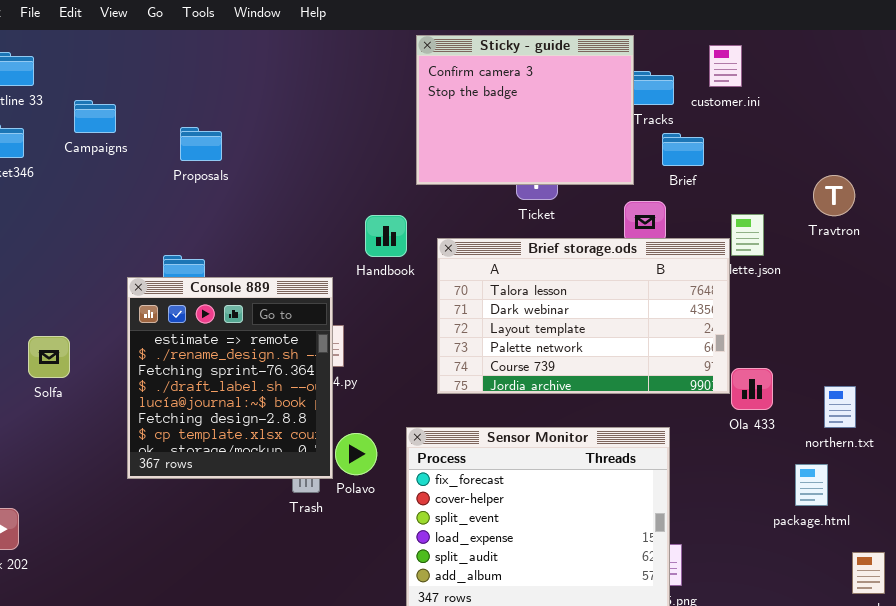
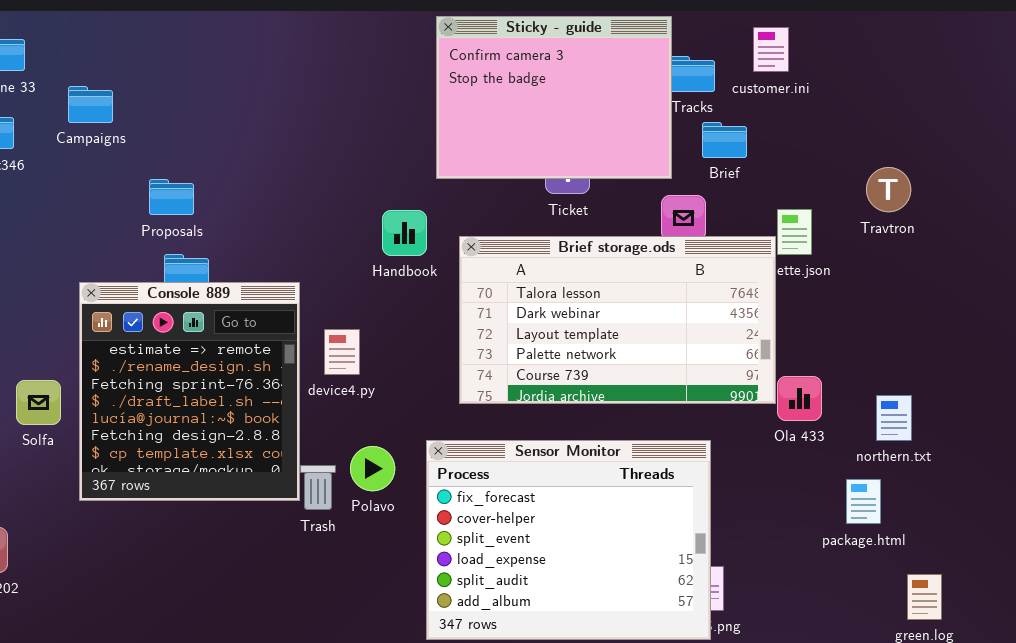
Proposals: [180,127,222,161] -> [149,179,194,215], moved
Console 889: [127,277,333,479] -> [79,282,300,501], moved
Solfa: [28,336,70,378] -> [16,380,61,425], moved

